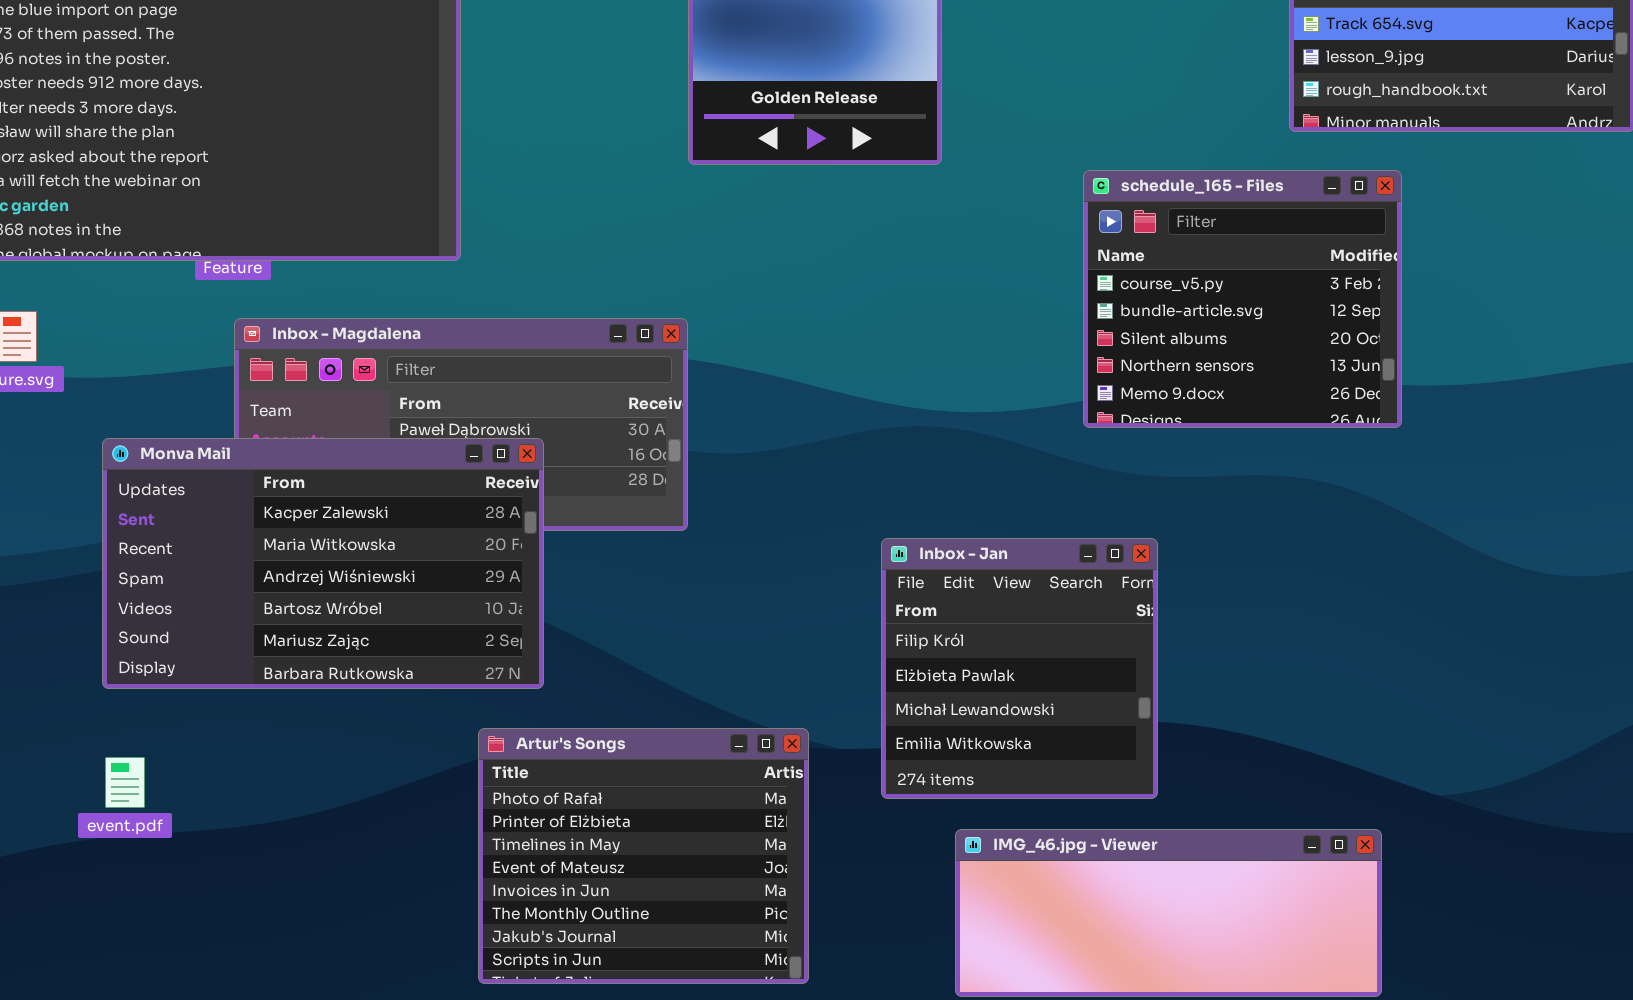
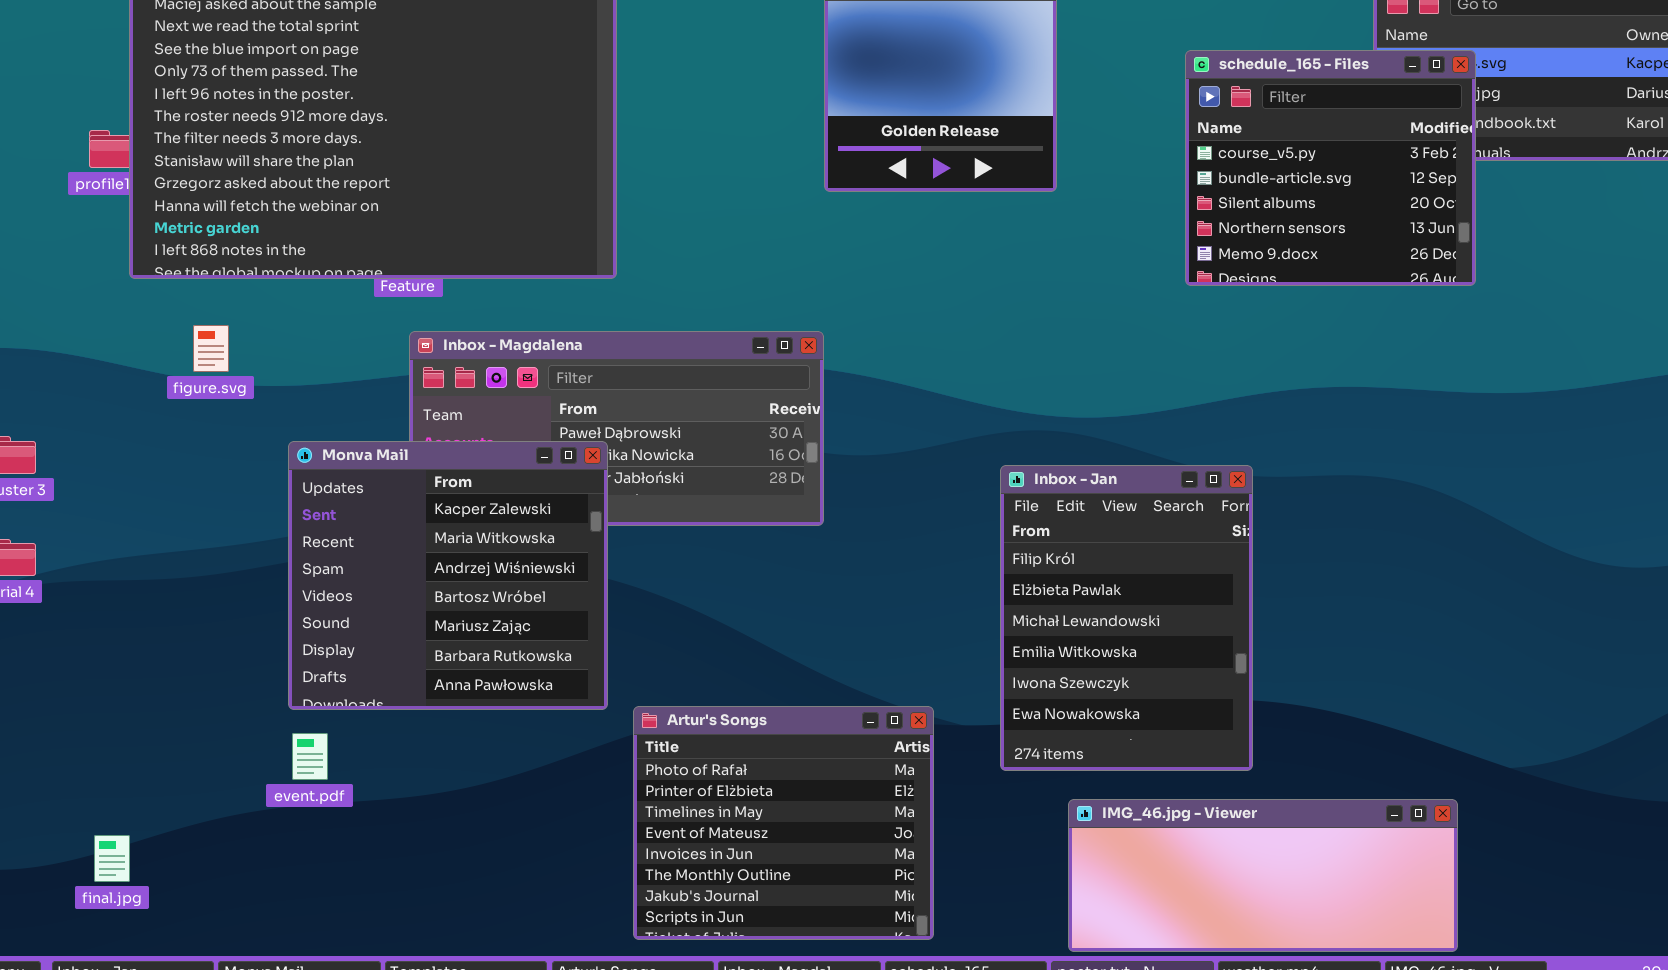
schedule_165 - Files: [1083,170,1402,428] -> [1185,50,1476,286], moved
Monva Mail: [102,438,544,689] -> [288,441,608,710], resized
Inbox - Jan: [881,538,1158,799] -> [1000,465,1253,771], resized

